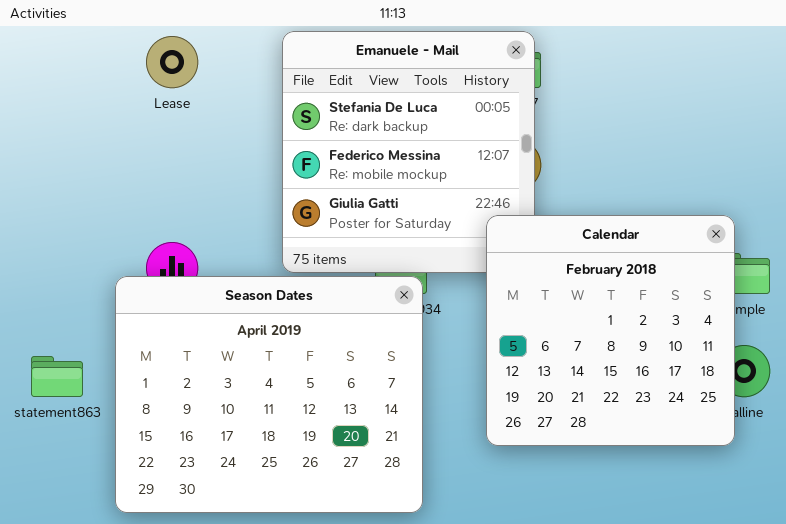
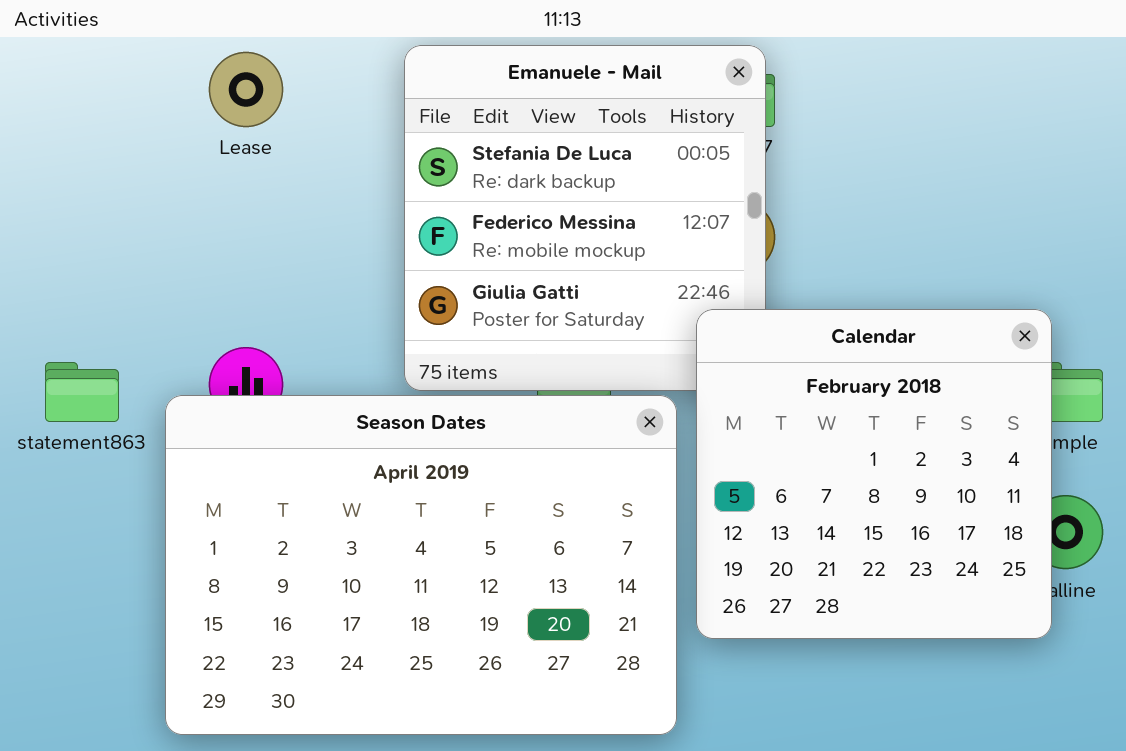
Season Dates: [115,276,423,513] -> [165,395,677,735], resized
statement863: [31,356,83,397] -> [45,362,119,422], moved

